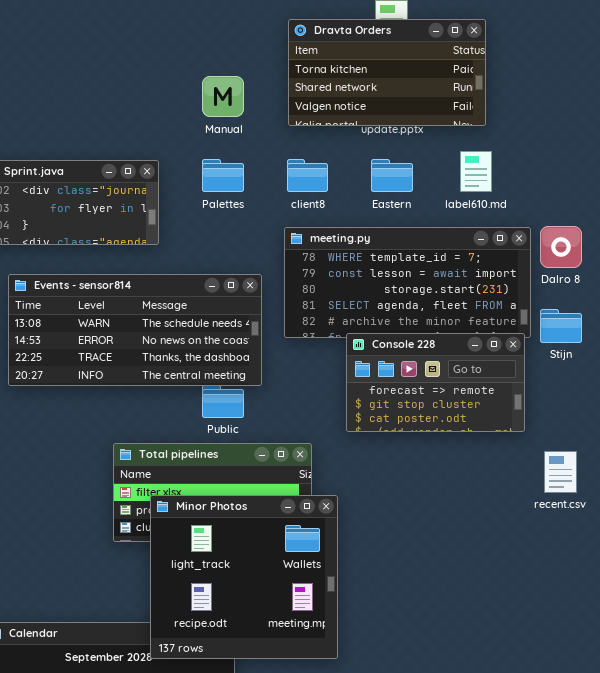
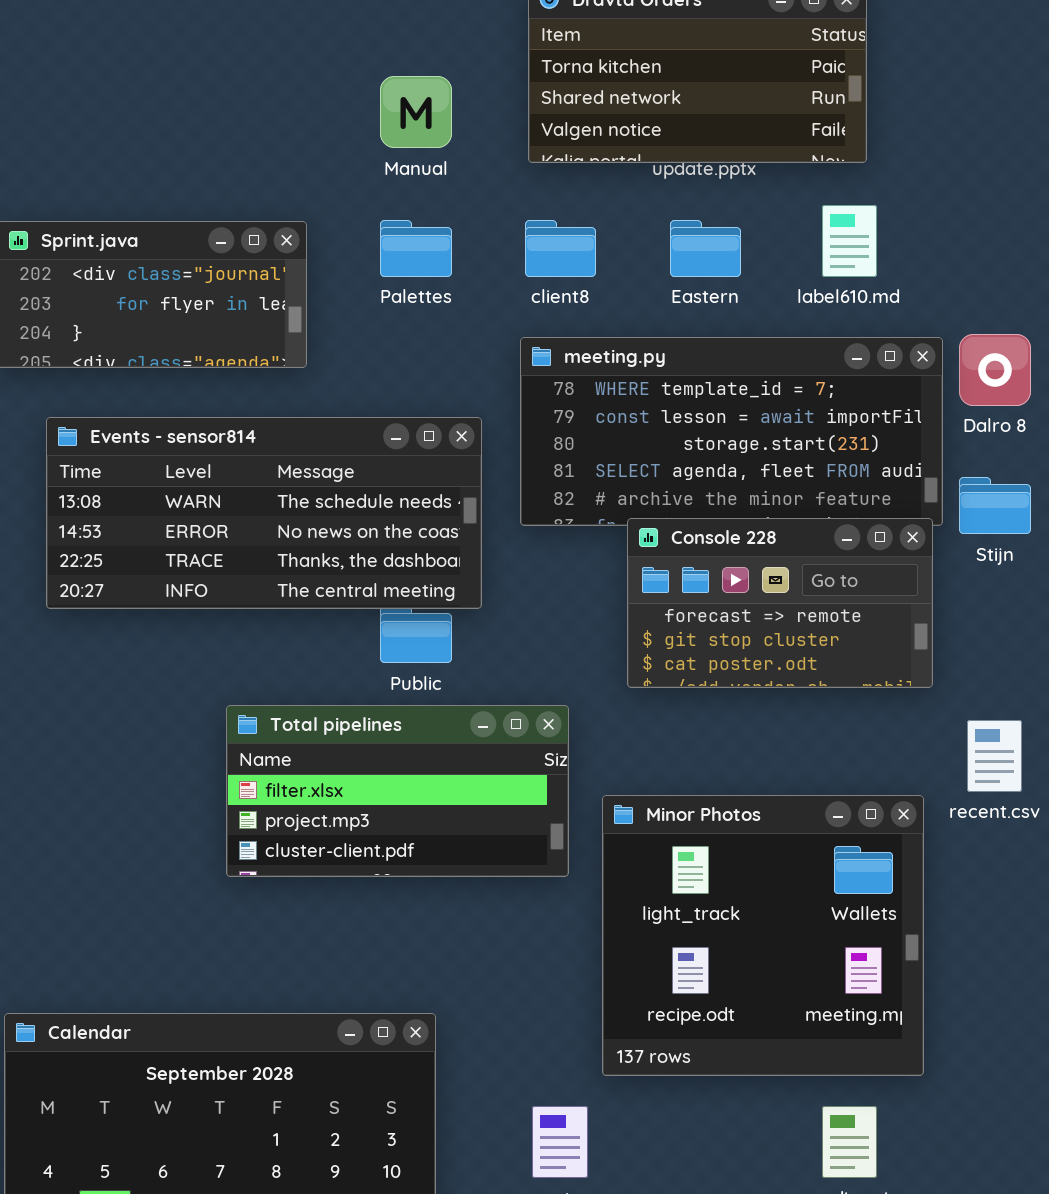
Minor Photos: [150,495,338,659] -> [602,795,924,1076], moved

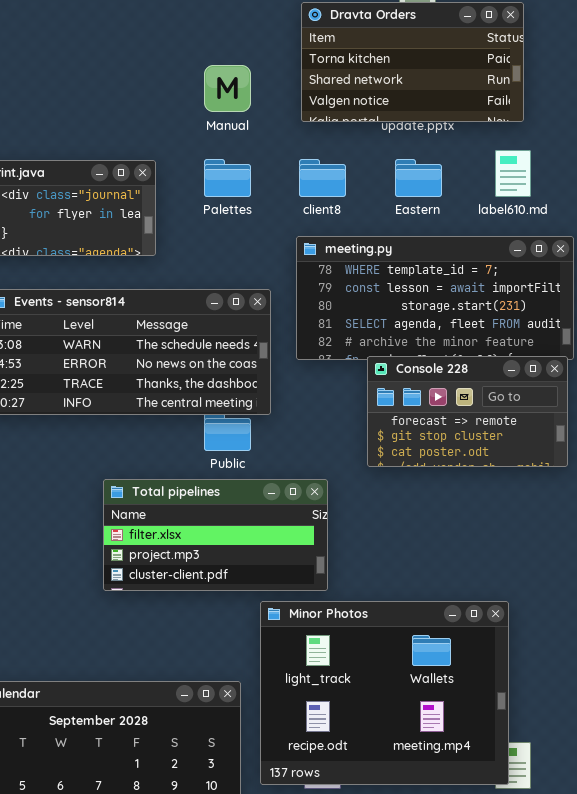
Minor Photos: [602,795,924,1076] -> [260,601,509,785], moved, resized

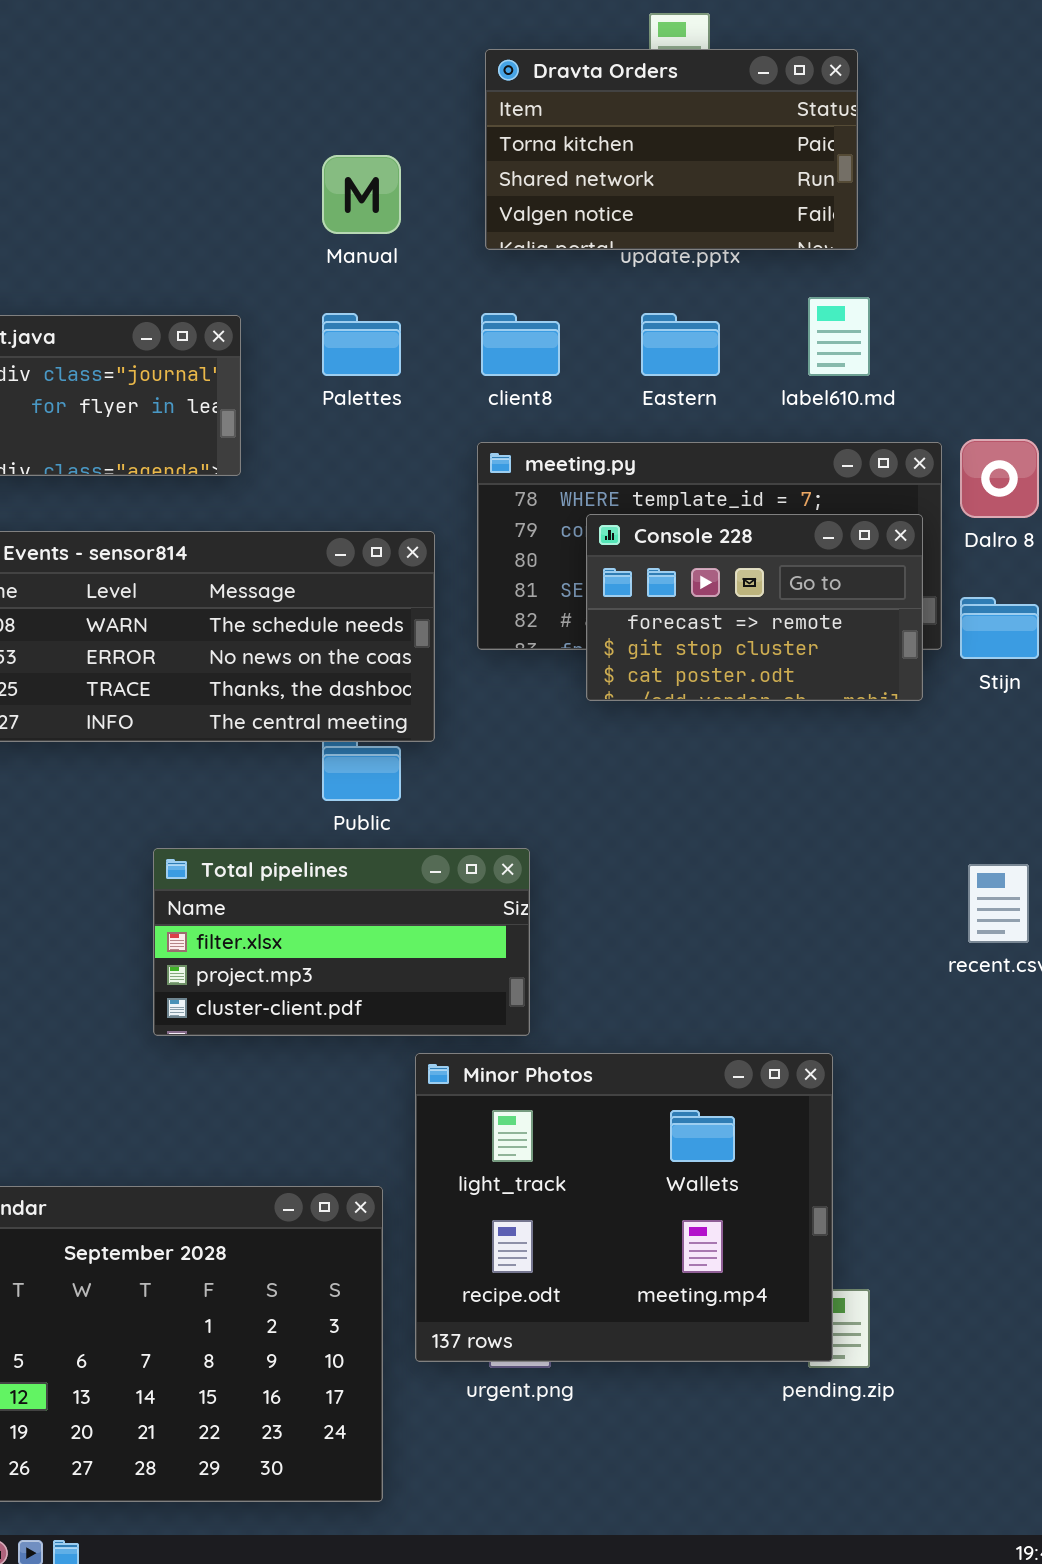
Console 228: [367,356,568,467] -> [586,514,923,701], moved

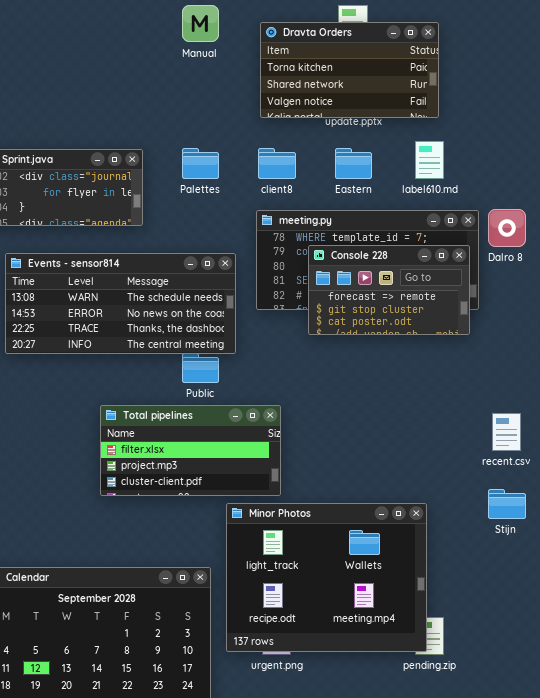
Manual: [322,155,401,234] -> [182,5,219,42], moved
Stijn: [960,597,1039,659] -> [488,489,526,519], moved

